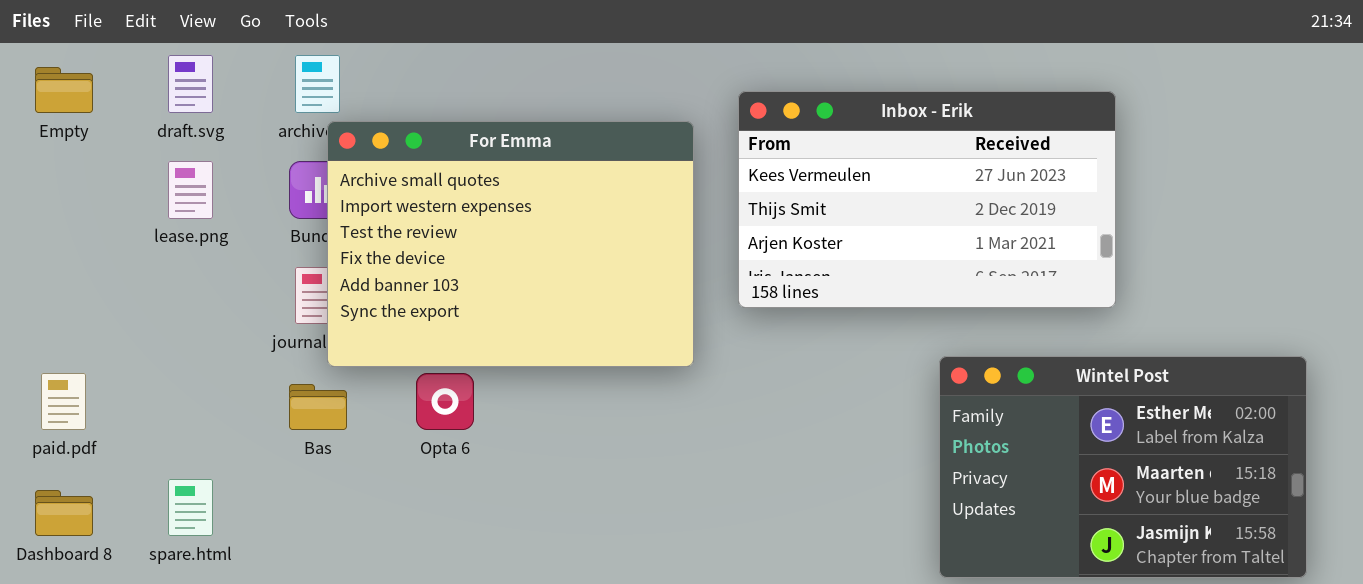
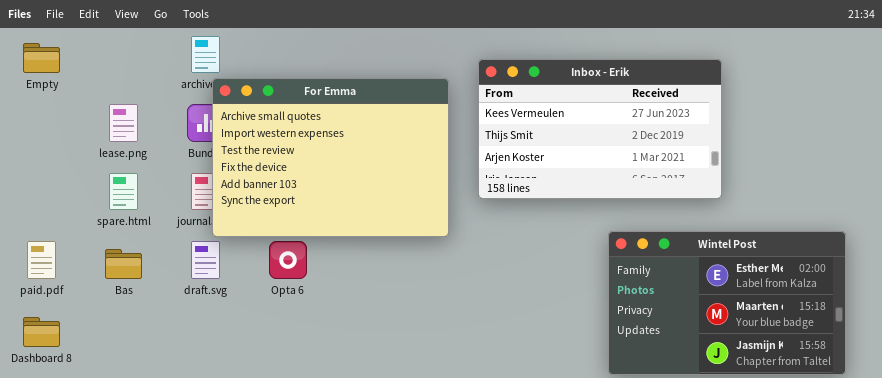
draft.svg: [168,55,213,113] -> [191,241,220,279], moved
Bas: [289,384,347,430] -> [105,249,142,279], moved
spare.html: [168,479,213,536] -> [109,173,138,210], moved

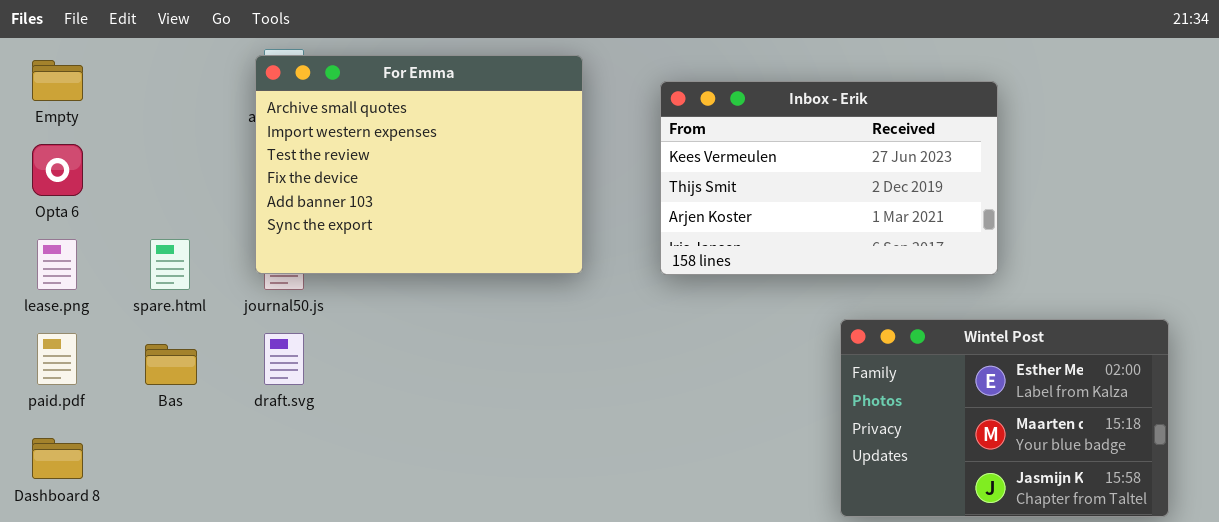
For Emma: [212,78,449,237] -> [255,55,583,274], moved
lease.png: [109,104,138,142] -> [37,239,77,290], moved
Opta 6: [269,241,307,279] -> [32,144,83,196], moved

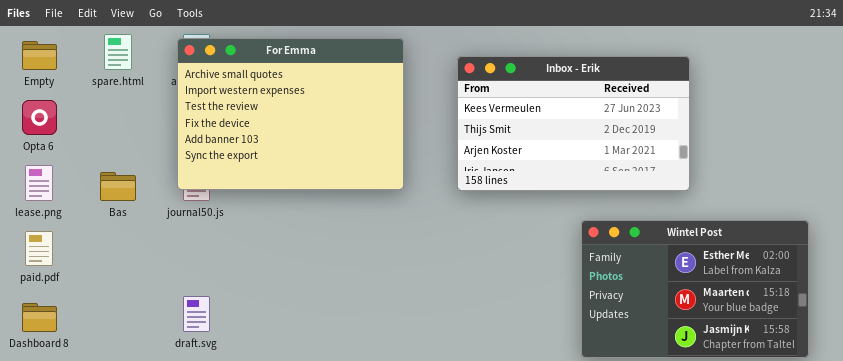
spare.html: [150,239,190,290] -> [104,34,132,70], moved
draft.svg: [264,333,304,385] -> [183,296,210,332], moved
Bas: [145,344,197,385] -> [100,172,136,201], moved

